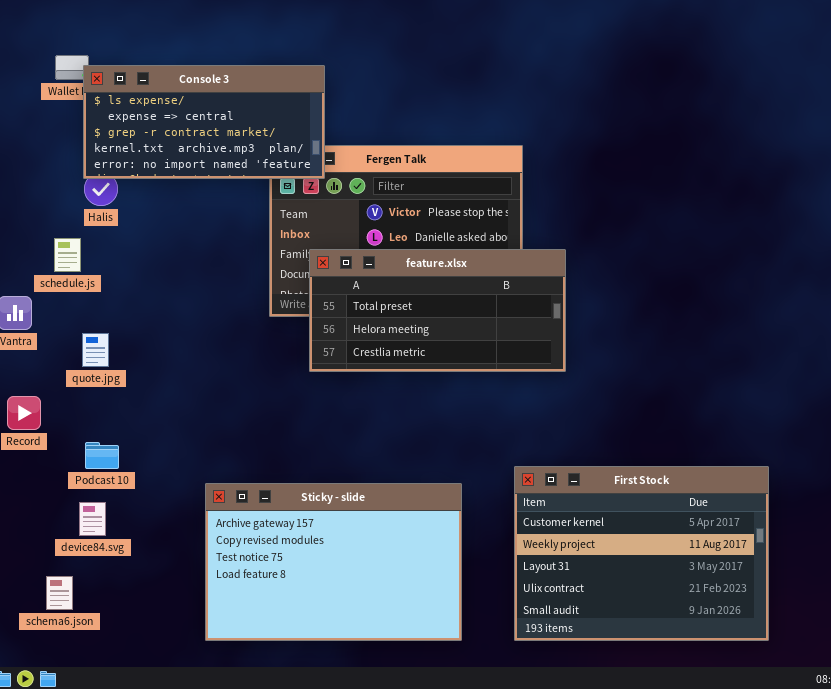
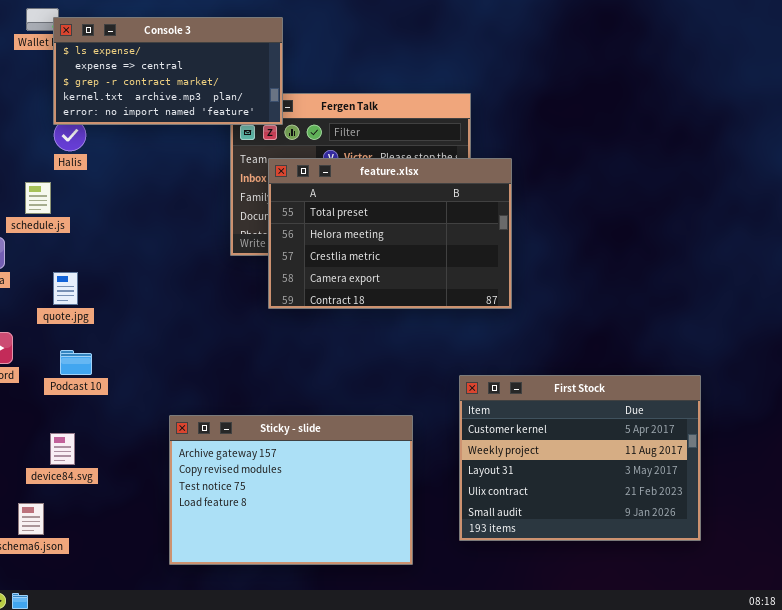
feature.xlsx: [309,249,566,372] -> [268,158,512,309], resized
Podcast 10: [85,442,119,469] -> [60,350,92,375], moved
First Stock: [514,466,769,641] -> [459,375,701,541], moved

